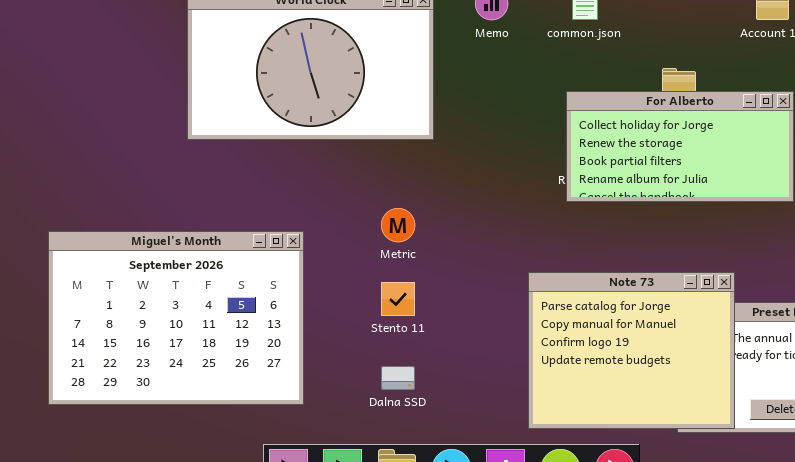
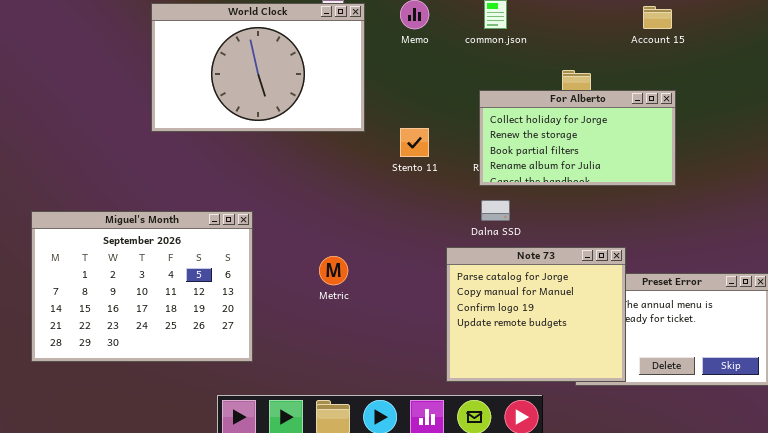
Metric: [381,208,415,242] -> [319,256,348,285], moved
Stento 11: [381,282,415,316] -> [400,128,429,157], moved
Dalna SSD: [381,366,415,390] -> [481,200,510,221], moved

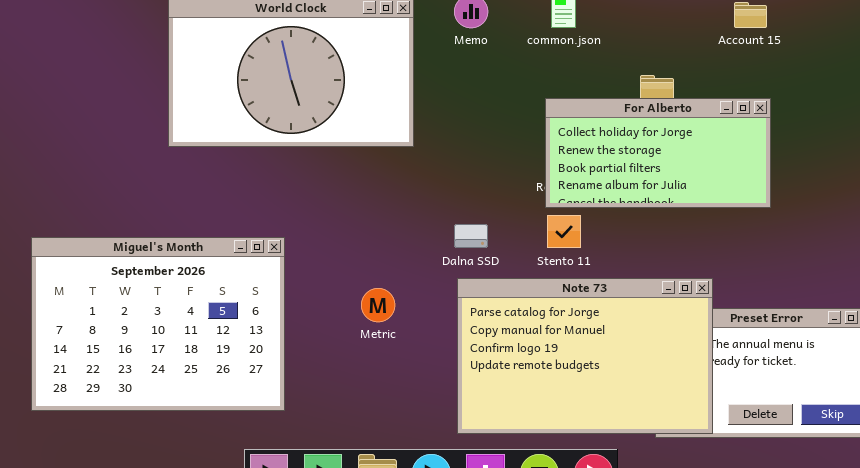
Stento 11: [400,128,429,157] -> [547,215,581,248], moved
Dalna SSD: [481,200,510,221] -> [454,224,488,248], moved
Note 73: [446,247,626,382] -> [457,278,713,434], resized

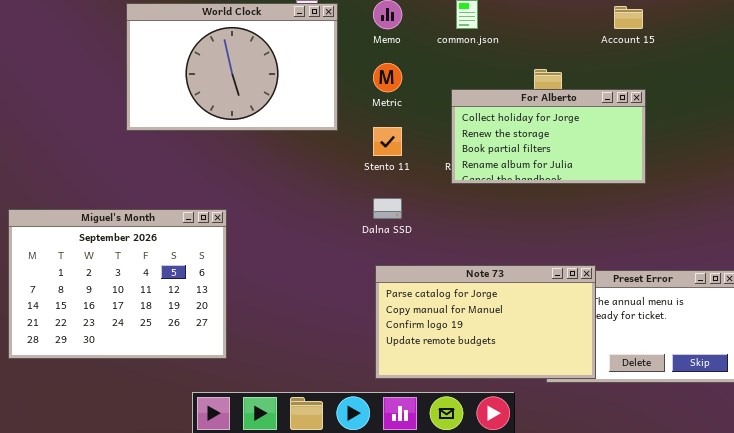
Stento 11: [547,215,581,248] -> [373,127,402,156], moved
Note 73: [457,278,713,434] -> [375,265,596,379], resized
Metric: [361,288,395,322] -> [373,63,402,92], moved

